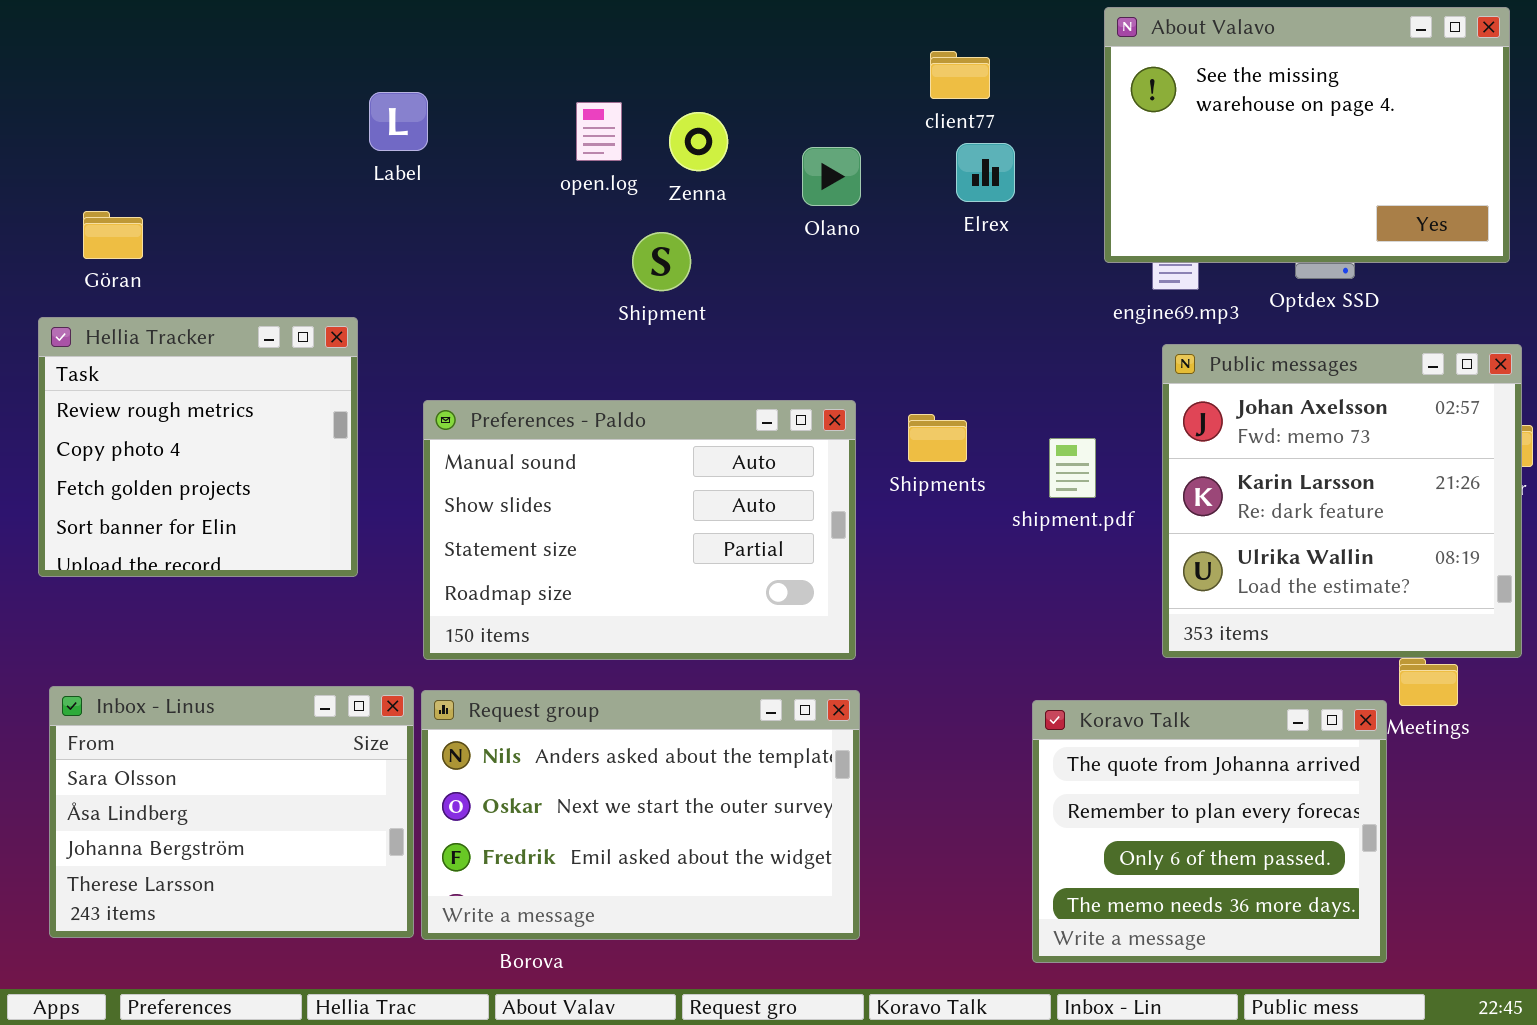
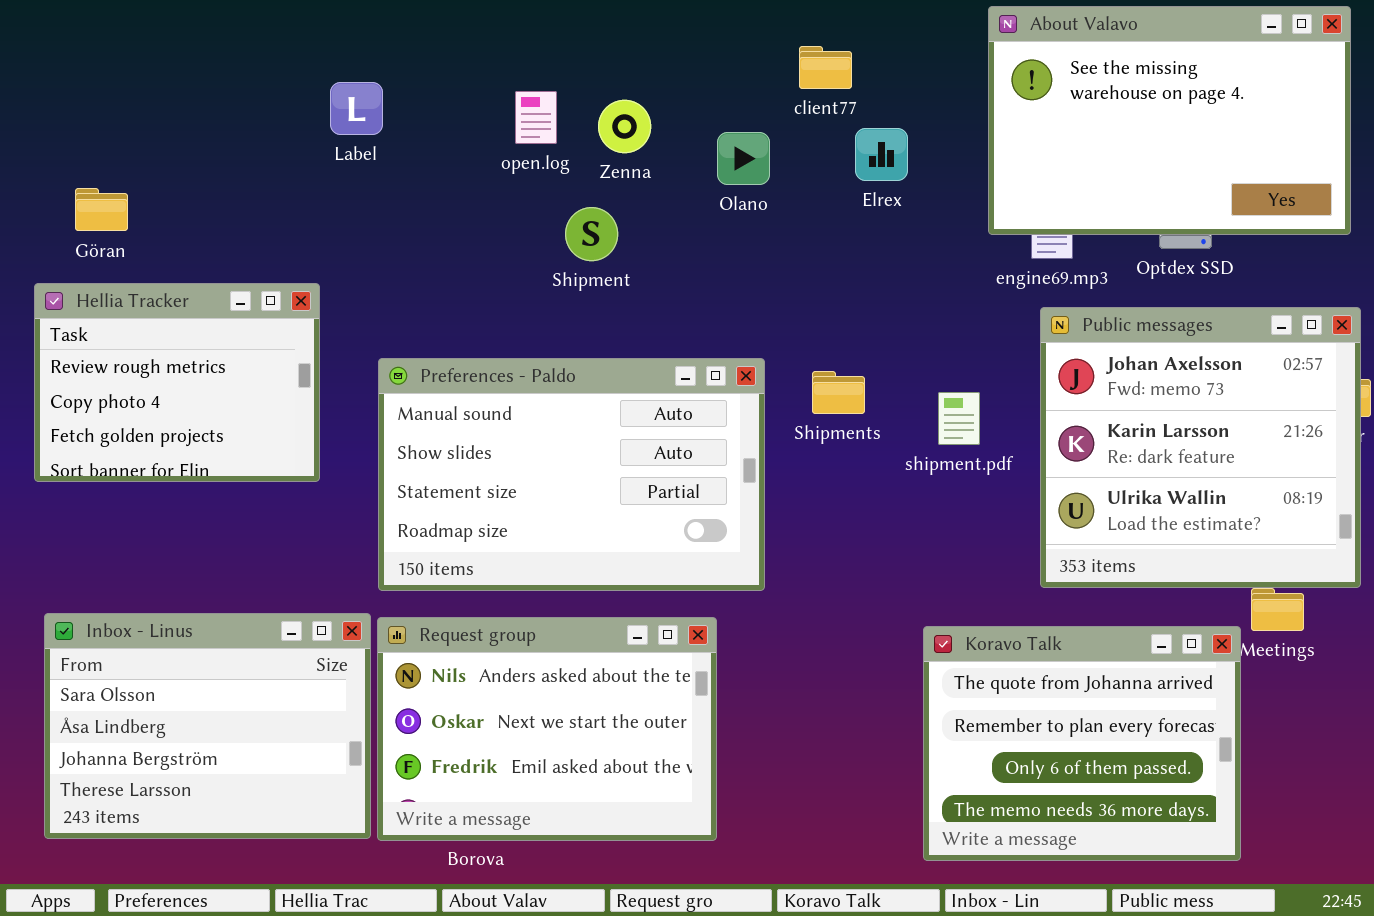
client77: [930,51,990,99] -> [799,46,852,89], moved
Hellia Tracker: [38,317,358,577] -> [34,283,320,482], resized
Request group: [421,690,860,940] -> [377,617,717,841], resized

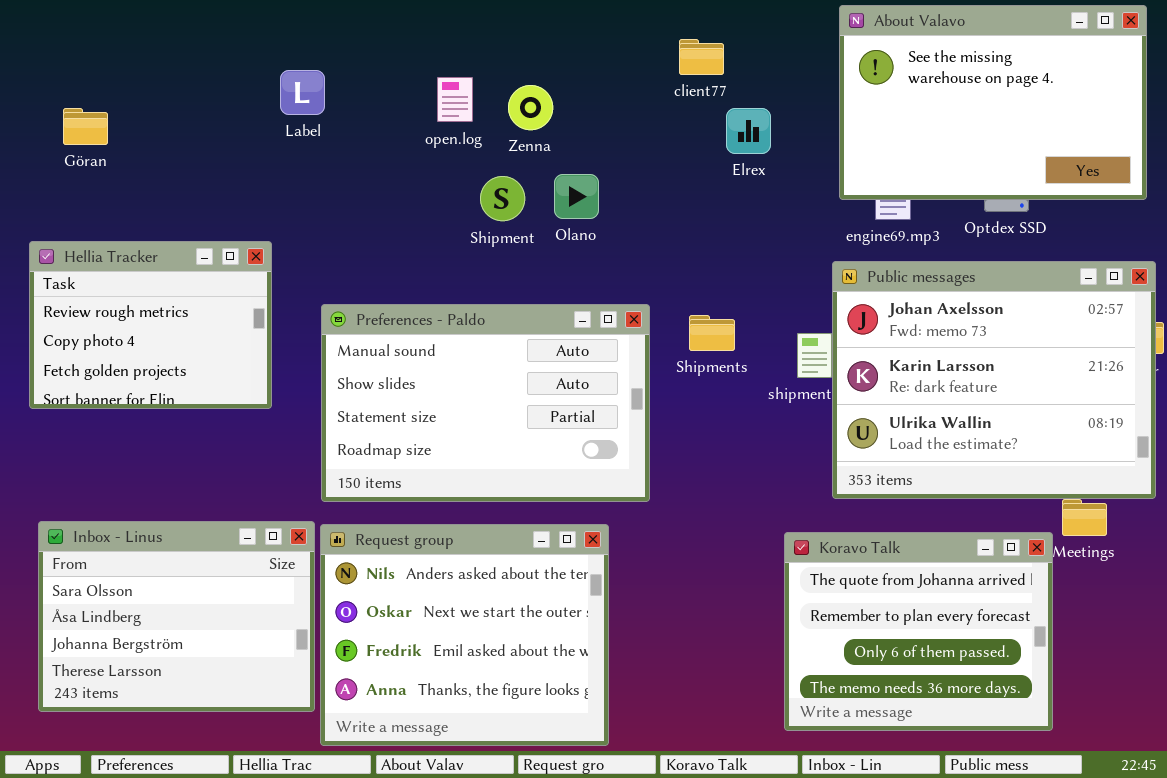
Olano: [717,132,770,185] -> [554,174,599,219], moved
Göran: [75,188,128,231] -> [63,108,108,145], moved
Public messages: [1040,307,1361,588] -> [832,261,1156,499], resized
Request group: [377,617,717,841] -> [320,524,609,746], resized

